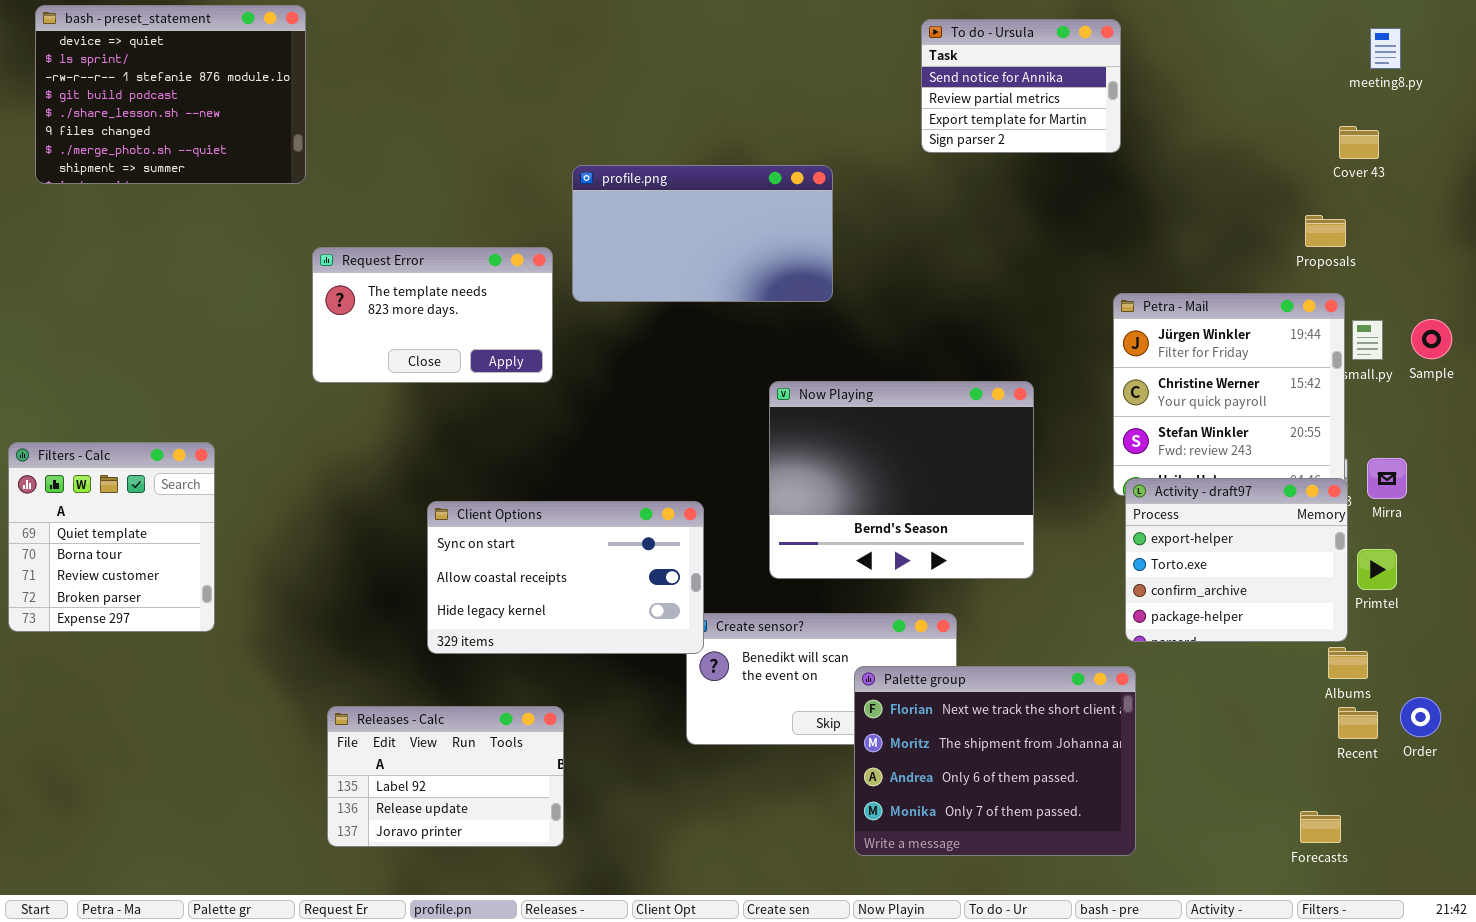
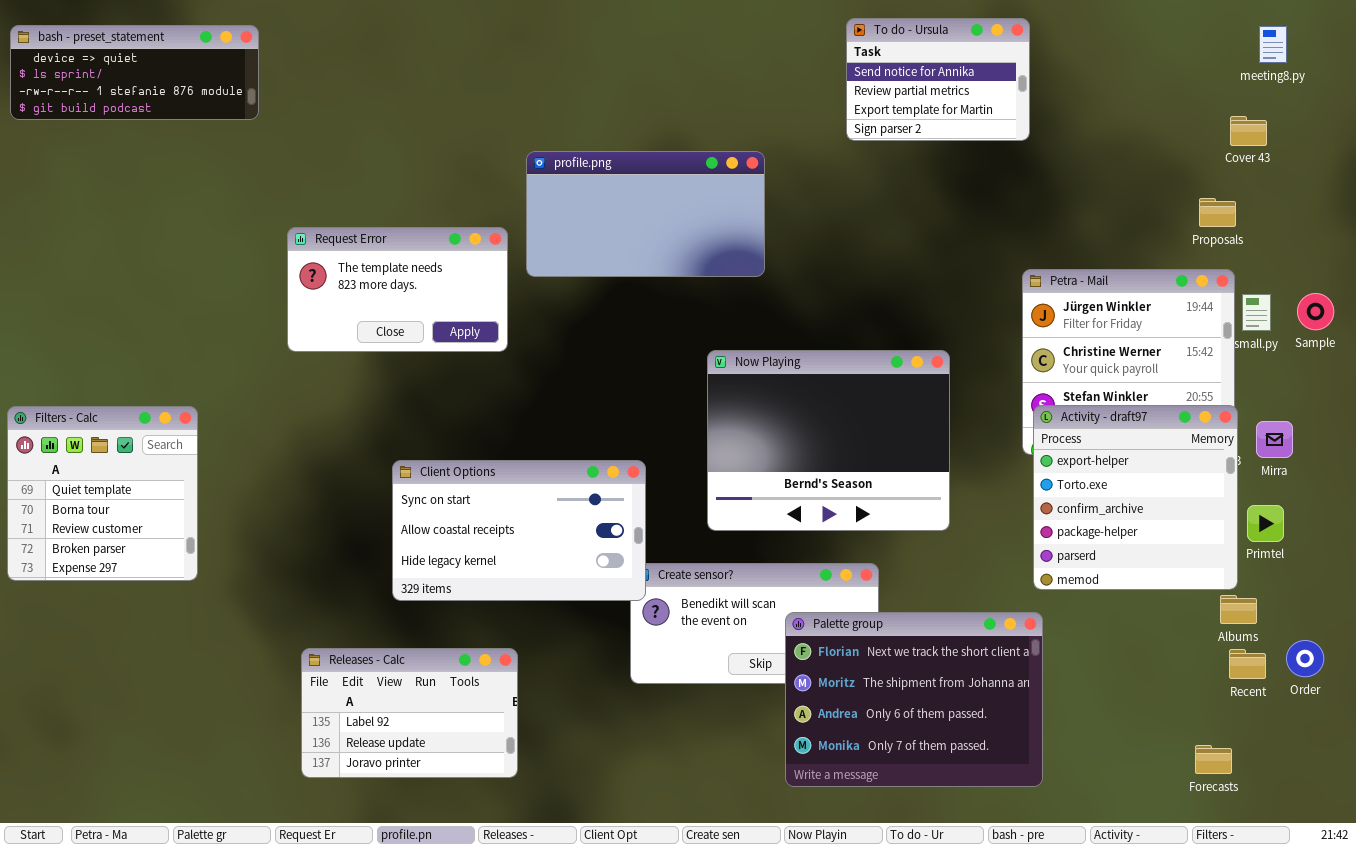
bash - preset_statement: [35,5,306,184] -> [10,25,259,120], moved, resized
Activity - draft97: [1125,478,1348,642] -> [1033,405,1238,590], resized

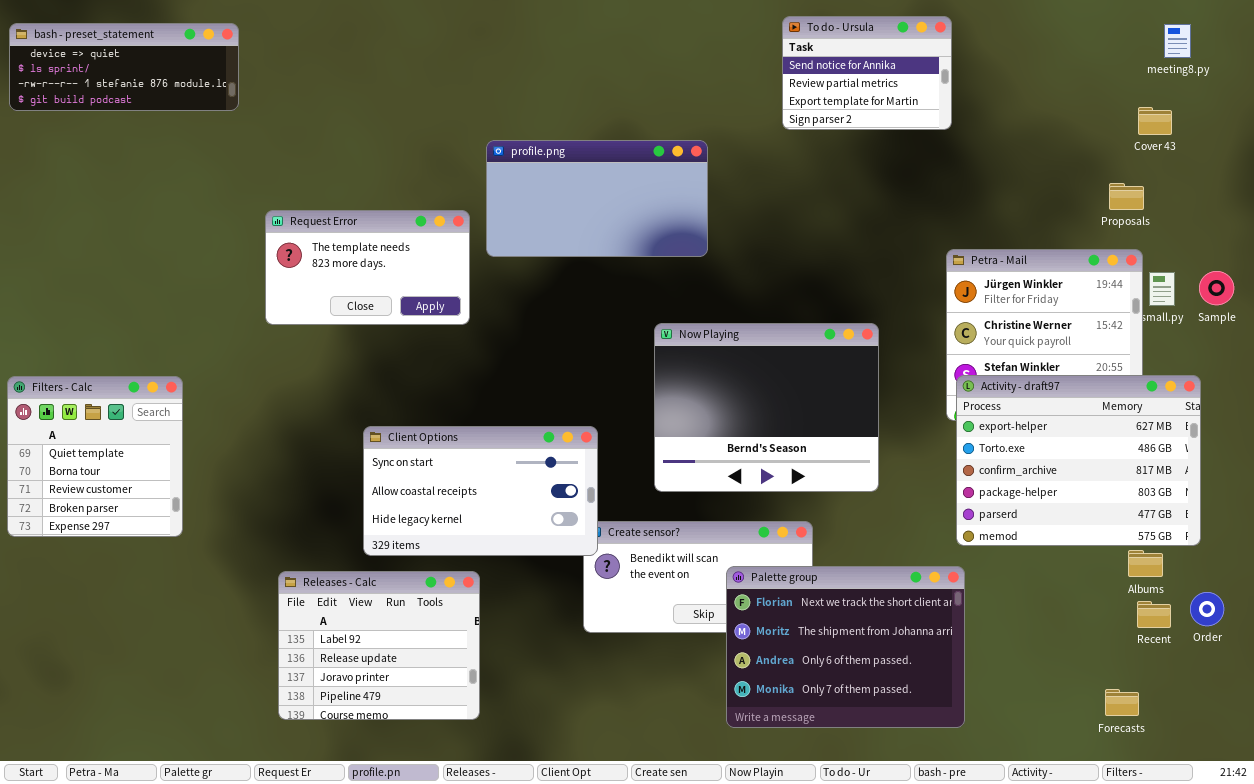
Activity - draft97: [1033,405,1238,590] -> [956,375,1201,546], resized
Releases - Calc: [301,648,518,778] -> [278,571,480,720], resized

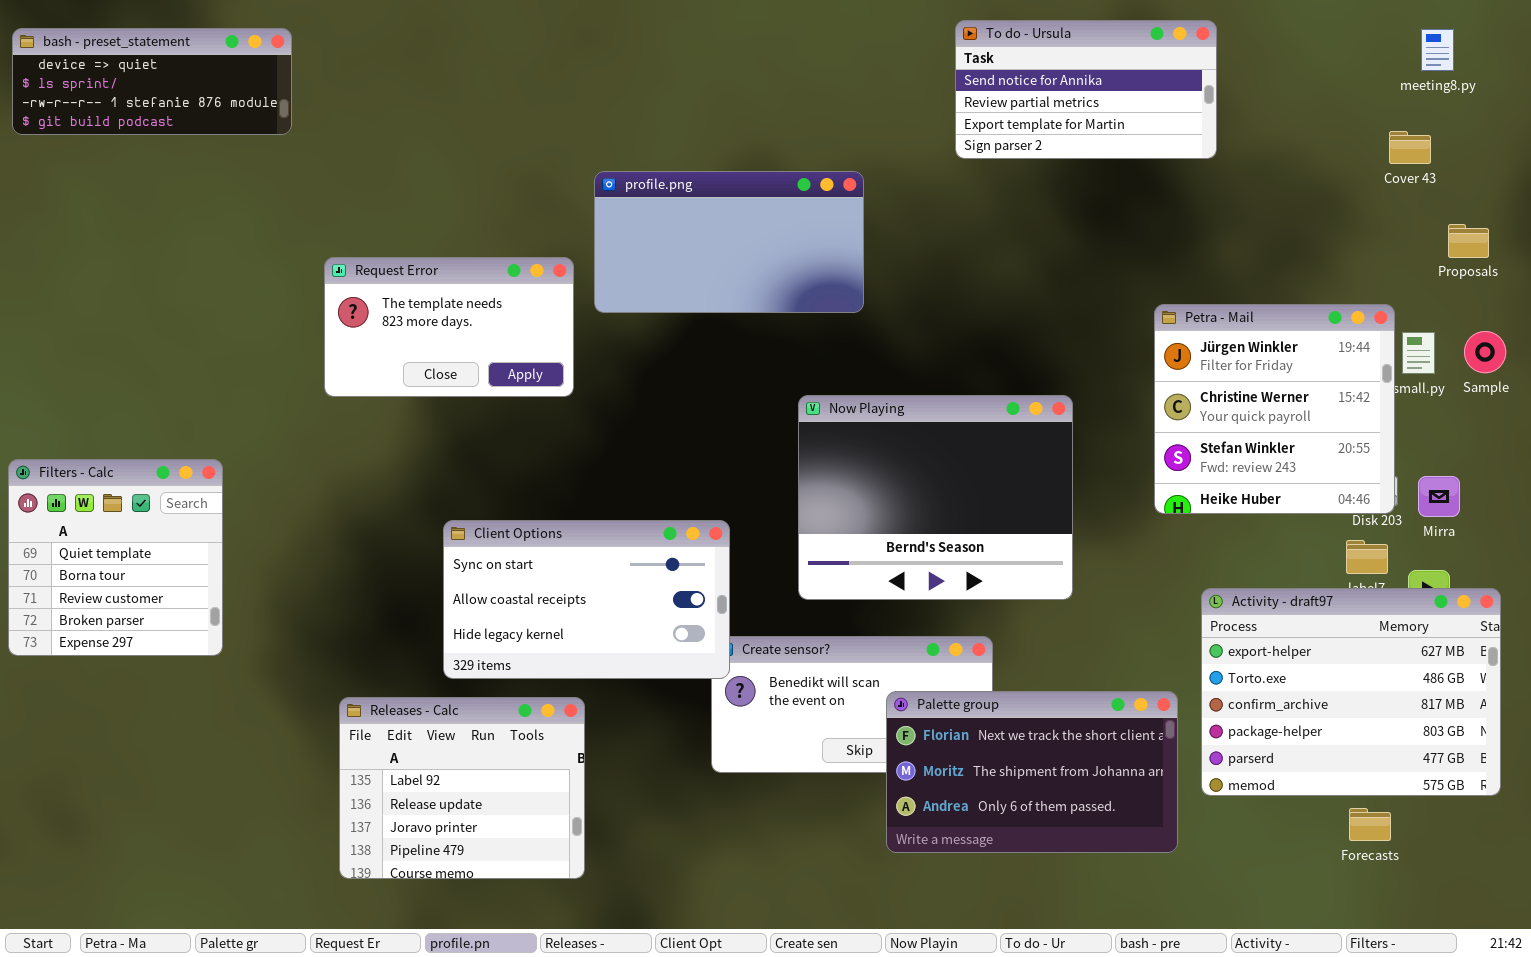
To do - Ursula: [782,16,952,130] -> [955,20,1217,159], resized
Proposals: [1109,183,1144,210] -> [1448,224,1489,258], moved
Activity - draft97: [956,375,1201,546] -> [1201,588,1501,796], moved
Palette group: [726,566,965,728] -> [886,691,1178,853], resized
Forecasts: [1105,689,1139,716] -> [1349,808,1391,841], moved

